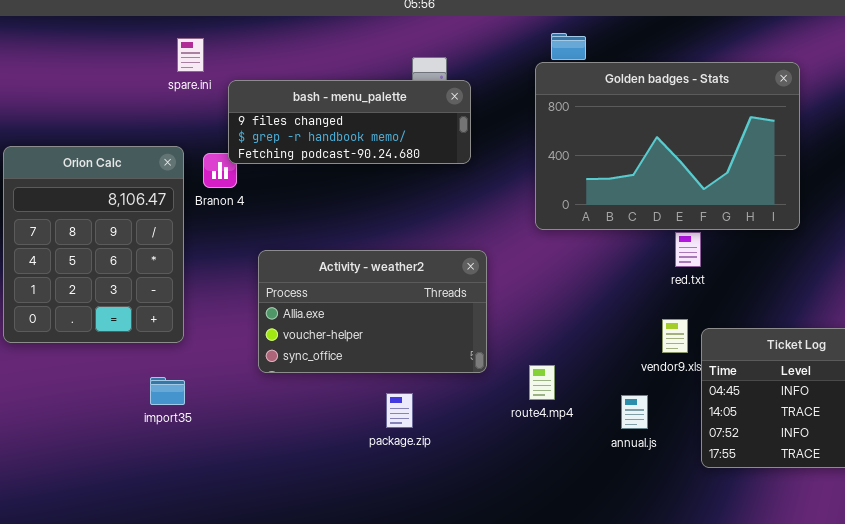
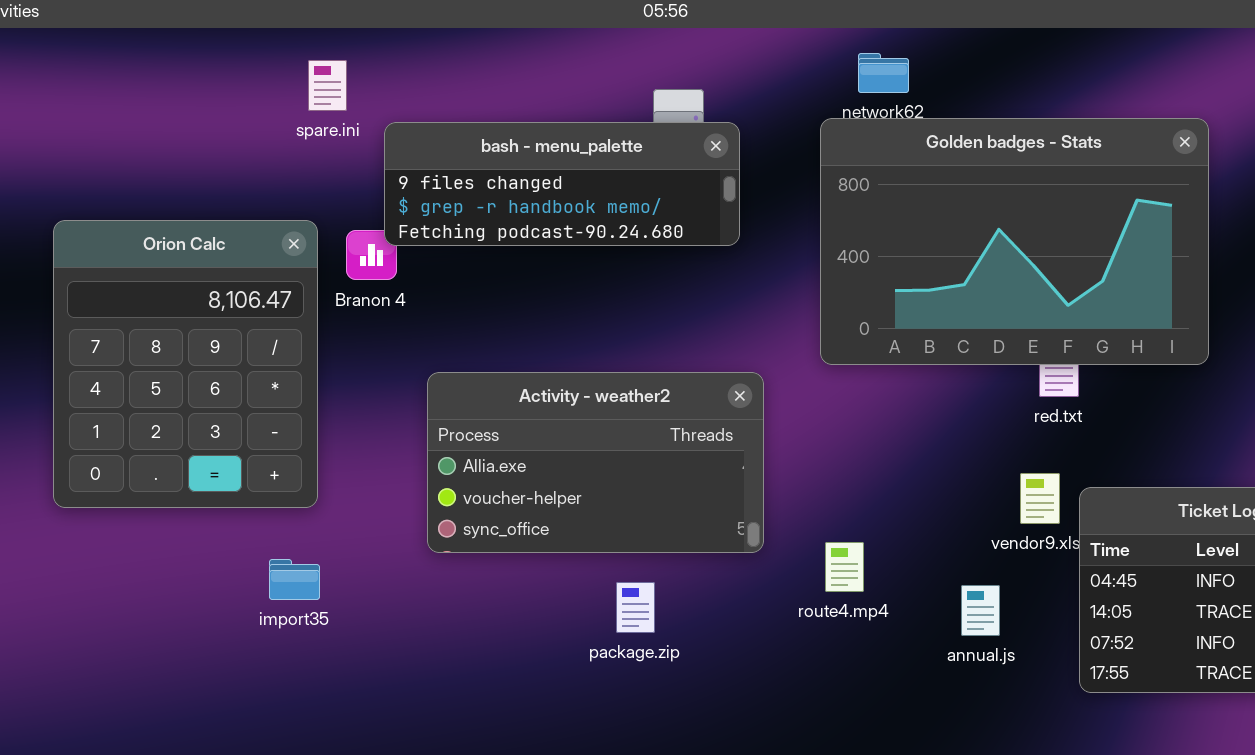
Golden badges - Stats: [535,62,800,230] -> [820,118,1209,365], moved

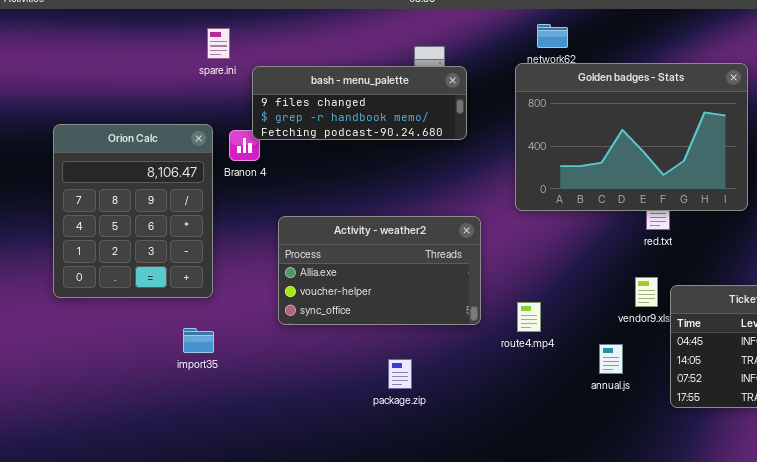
route4.mp4: [825,542,864,592] -> [517,302,541,332], moved
package.zip: [616,582,655,633] -> [388,359,412,389], moved

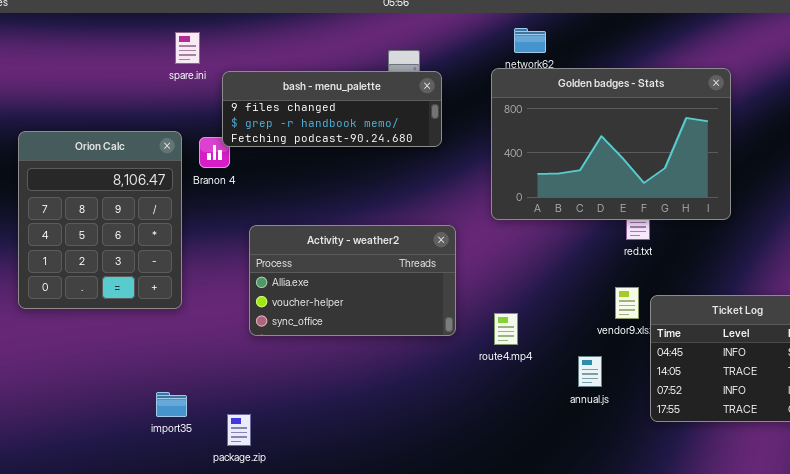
import35: [183,328,214,353] -> [156,392,187,417], moved
package.zip: [388,359,412,389] -> [227,414,251,446], moved

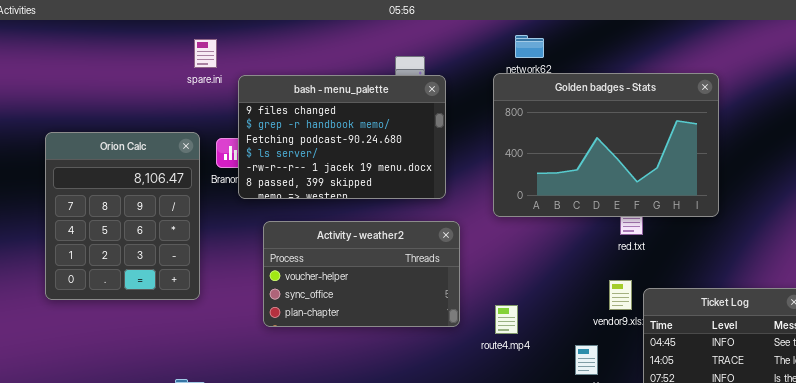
bash - menu_palette: [222,71,442,147] -> [238,75,446,199], resized
Activity - weather2: [249,225,456,336] -> [263,221,460,327], scrolled down 1 row

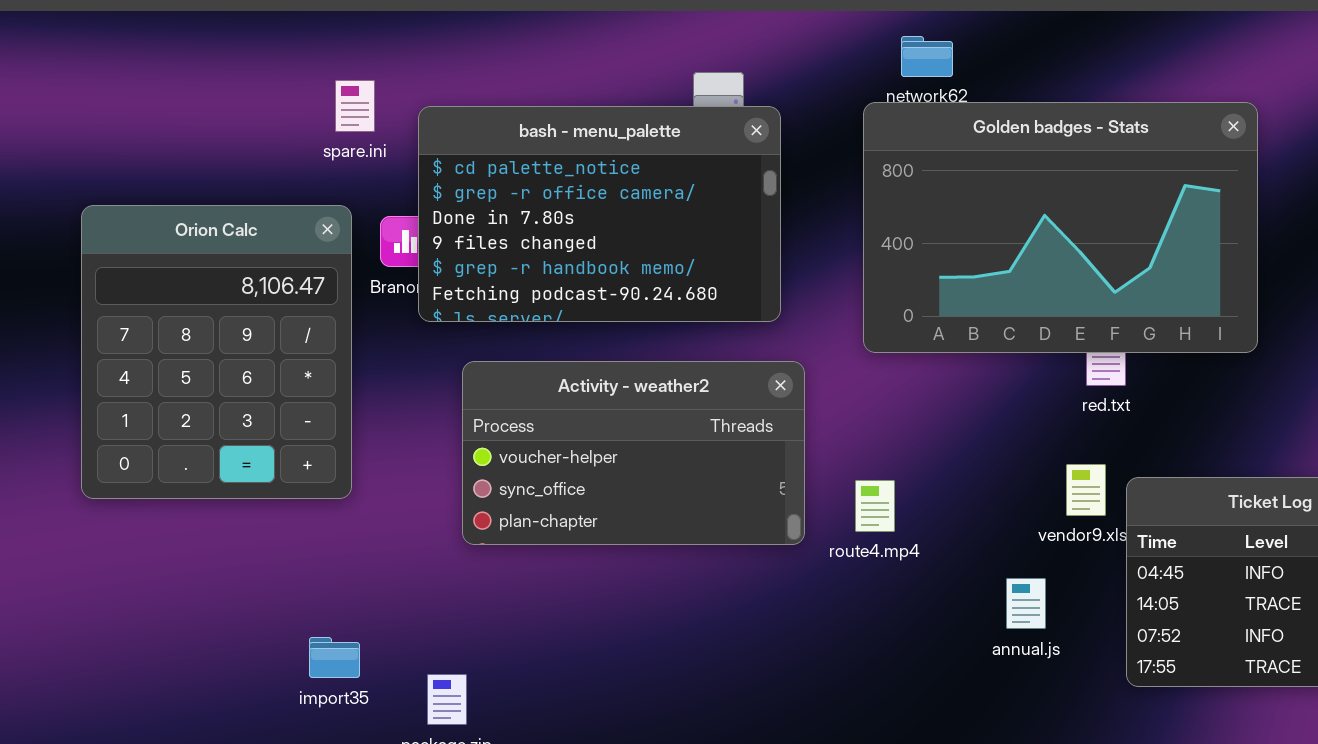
spare.ini: [194,39,217,68] -> [335,80,375,132], moved
bash - menu_palette: [238,75,446,199] -> [418,106,781,322], scrolled up 3 rows
route4.mp4: [495,305,518,334] -> [855,480,895,532], moved

